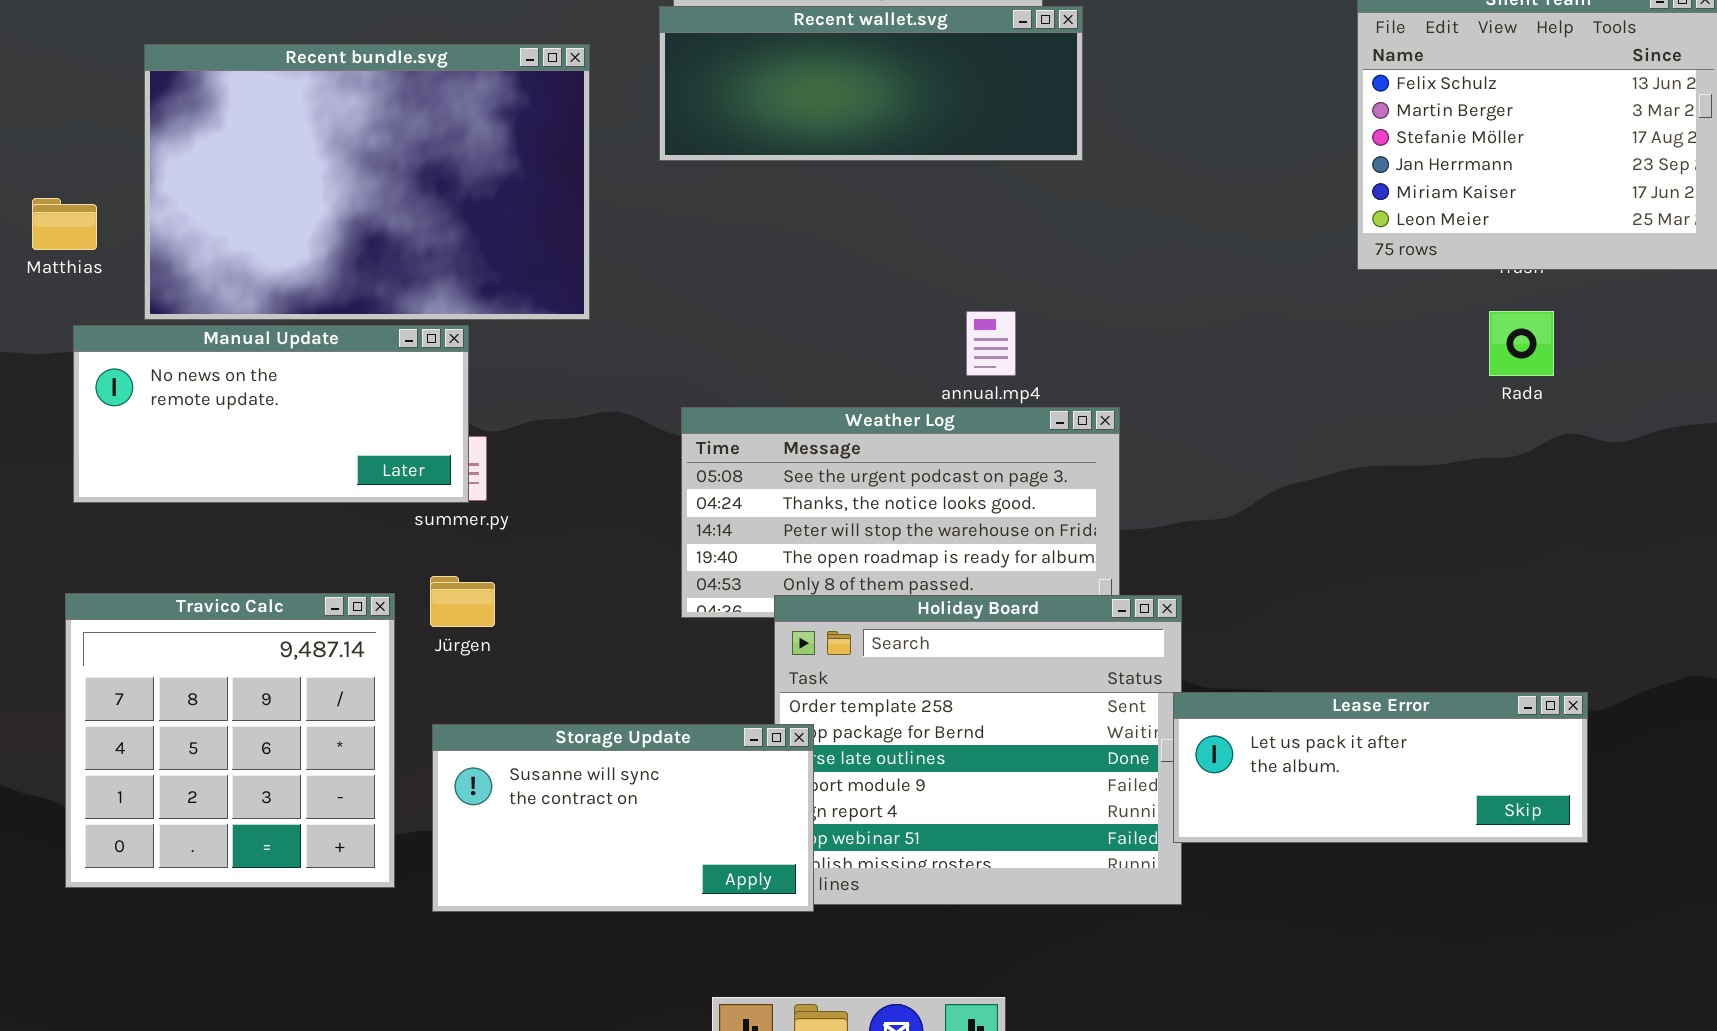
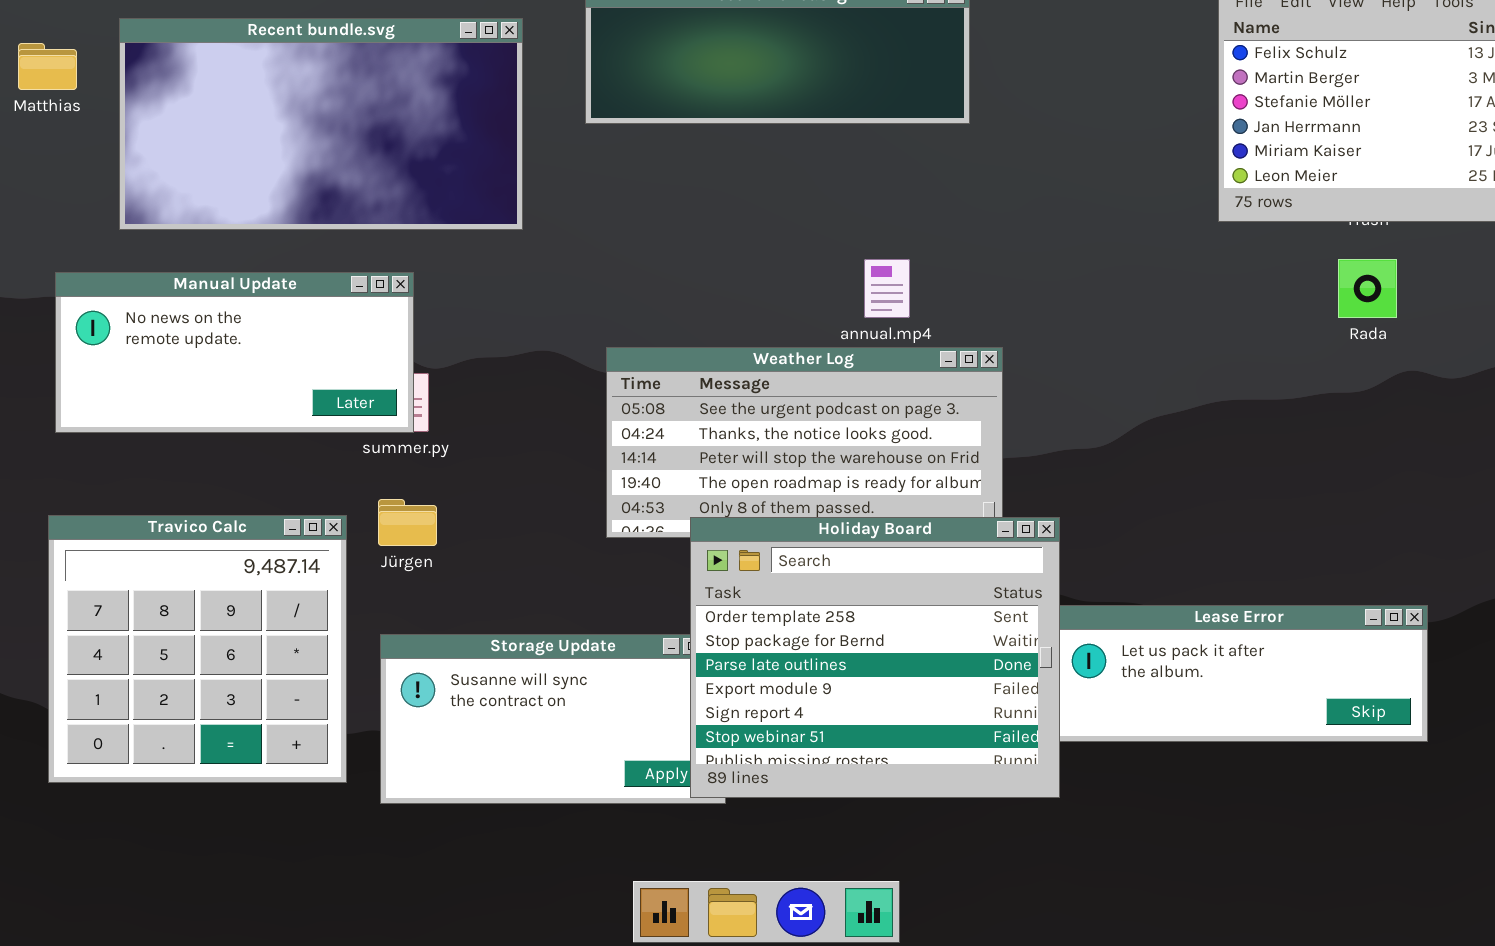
Recent bundle.svg: [144,44,590,320] -> [119,18,523,230], resized
Matthias: [32,198,97,250] -> [18,43,77,90], moved
Holiday Board: [774,595,1182,905] -> [690,517,1060,798], raised

